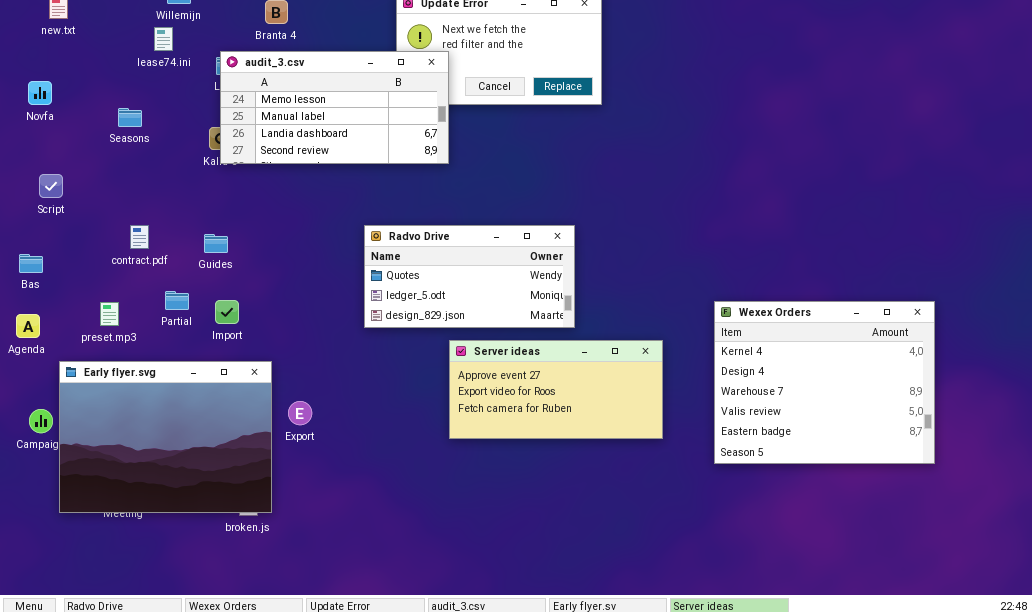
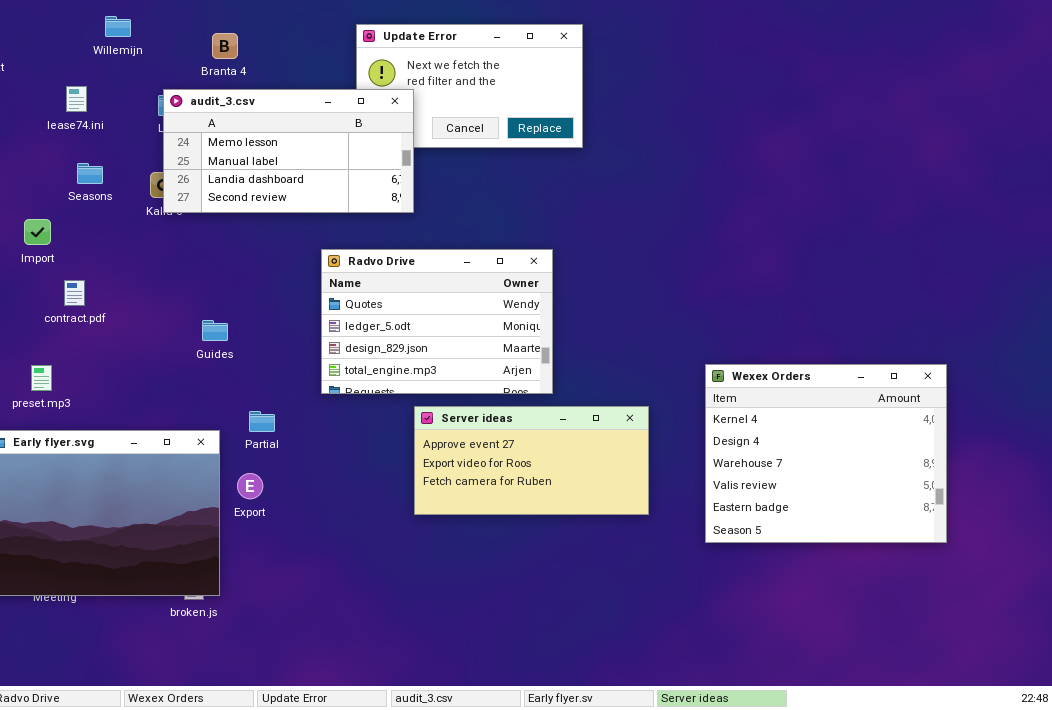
lease74.ini: [154,27,173,51] -> [66,86,87,112], moved
Seasons: [118,108,142,127] -> [77,163,103,184], moved
Radvo Drive: [364,225,575,328] -> [321,249,553,394], resized
Guides: [204,234,228,253] -> [202,320,228,341], moved
Partial: [165,291,189,310] -> [249,411,275,432], moved
Import: [215,300,239,324] -> [24,219,51,245], moved

